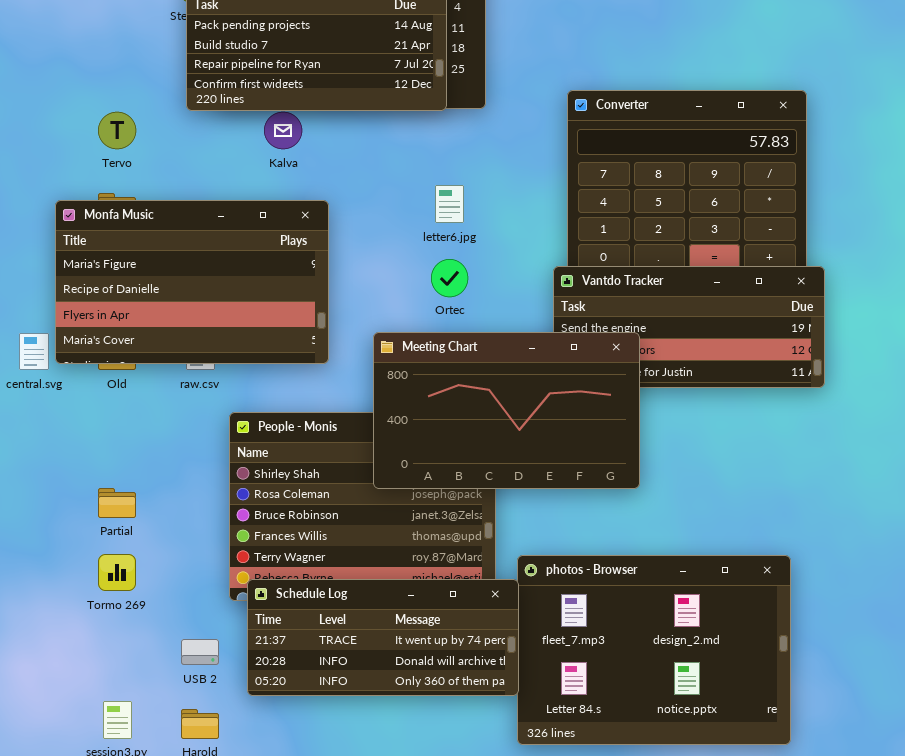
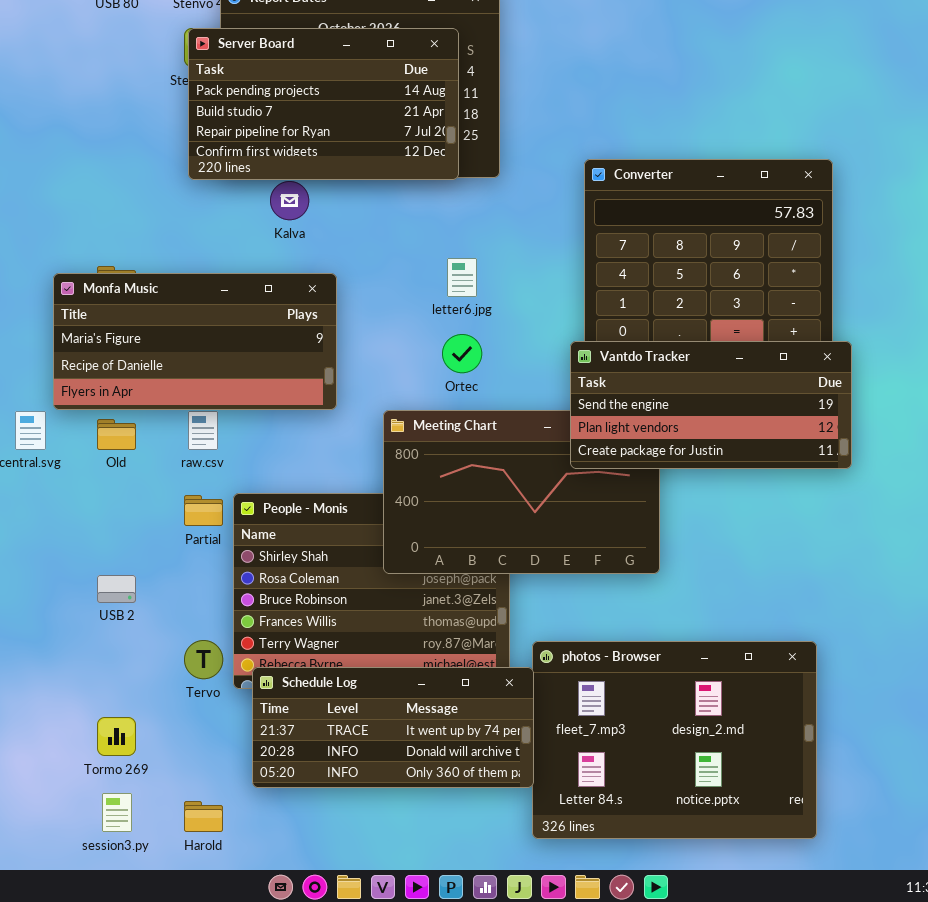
Tervo: [98,112,136,149] -> [184,640,223,679], moved
Monfa Music: [55,200,329,364] -> [53,273,337,410], resized
Vantdo Tracker: [553,266,825,388] -> [570,341,852,469], raised
Partial: [98,488,136,518] -> [184,495,223,526], moved
Tormo 269: [98,554,136,591] -> [97,717,136,756], moved
USB 2: [181,639,219,665] -> [97,575,136,603], moved

